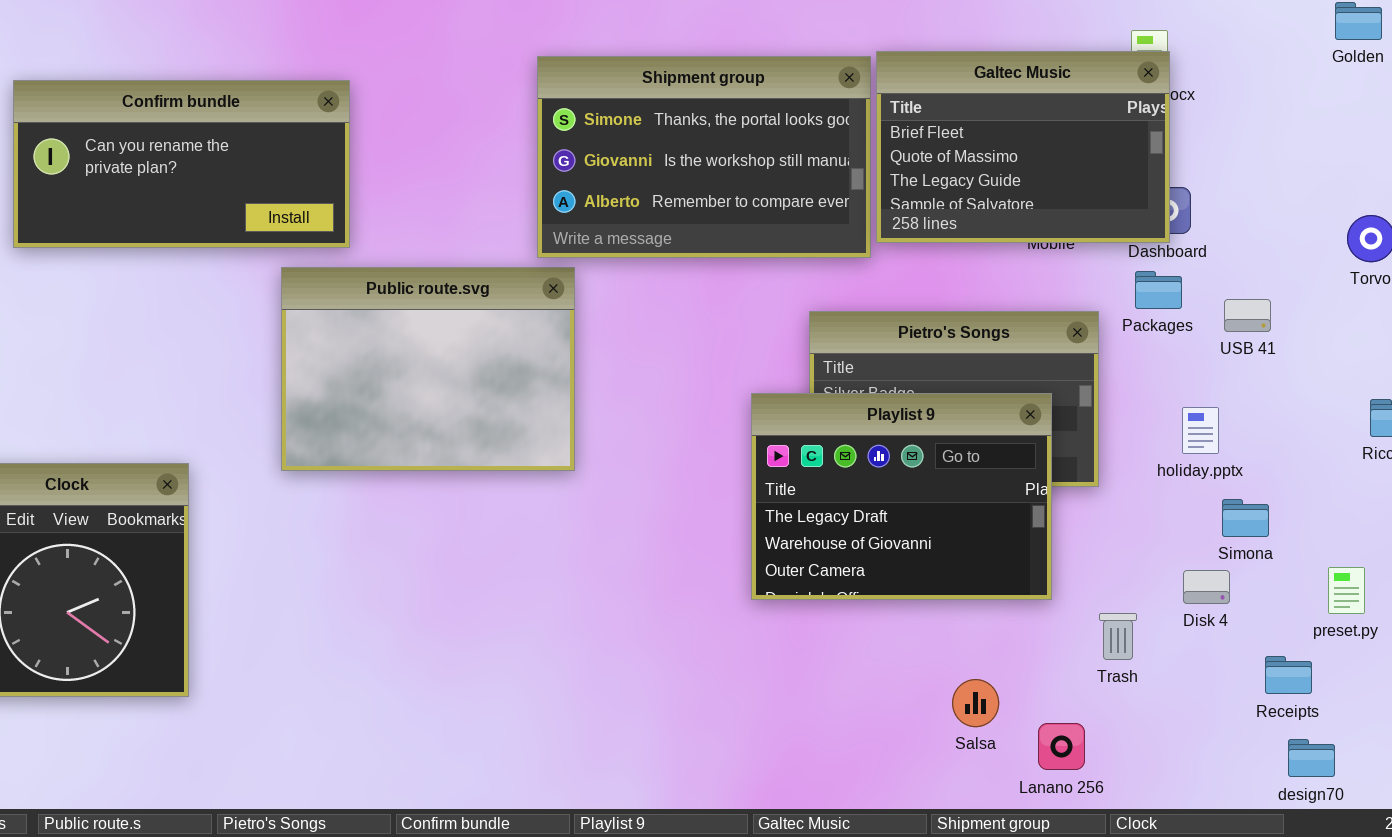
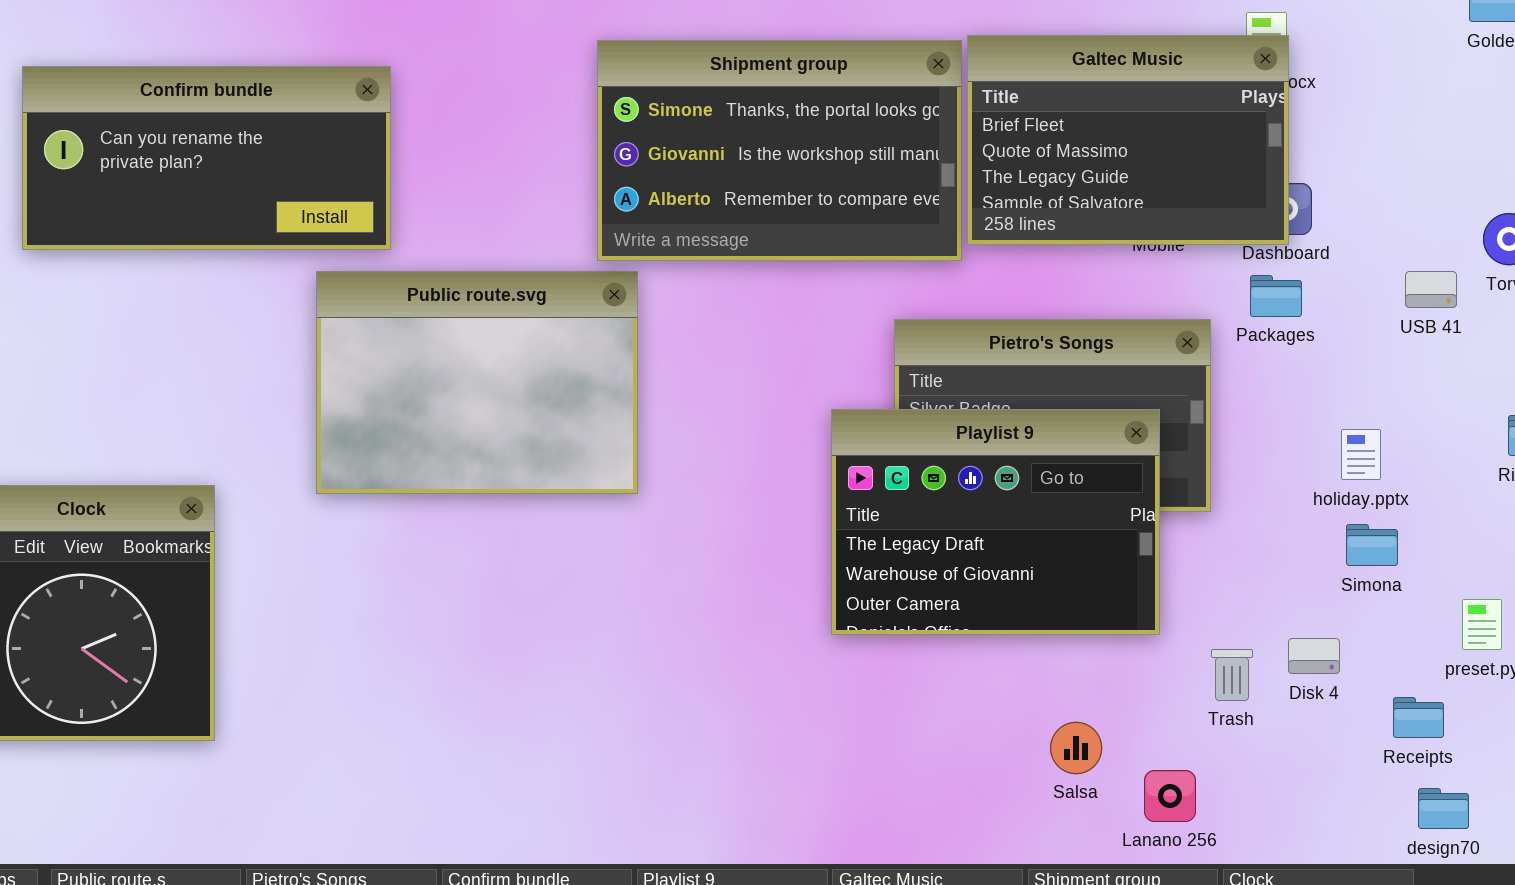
USB 41: [1224,299,1271,332] -> [1405,271,1457,308], moved
holiday.pptx: [1182,407,1219,454] -> [1341,429,1381,480], moved
Disk 4: [1183,570,1230,604] -> [1288,638,1340,674], moved

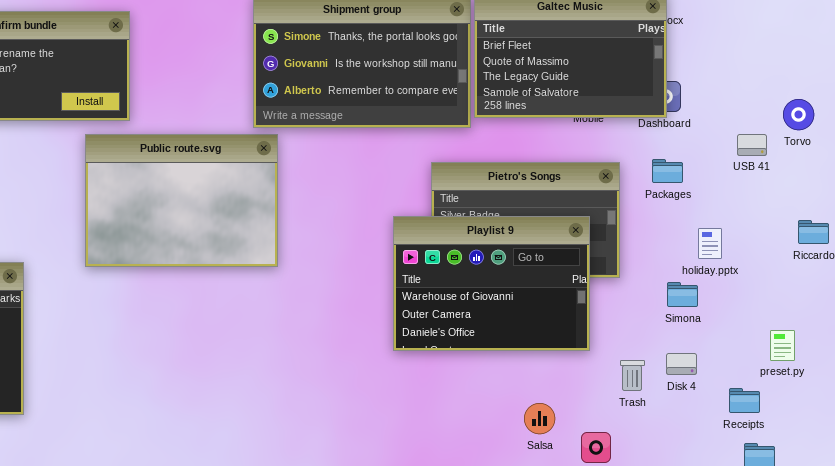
Packages: [1250,275,1302,317] -> [652,159,683,183], moved
Playlist 9: [831,409,1160,635] -> [393,216,590,351], scrolled down 1 row
Simona: [1346,524,1398,566] -> [667,282,698,307], moved

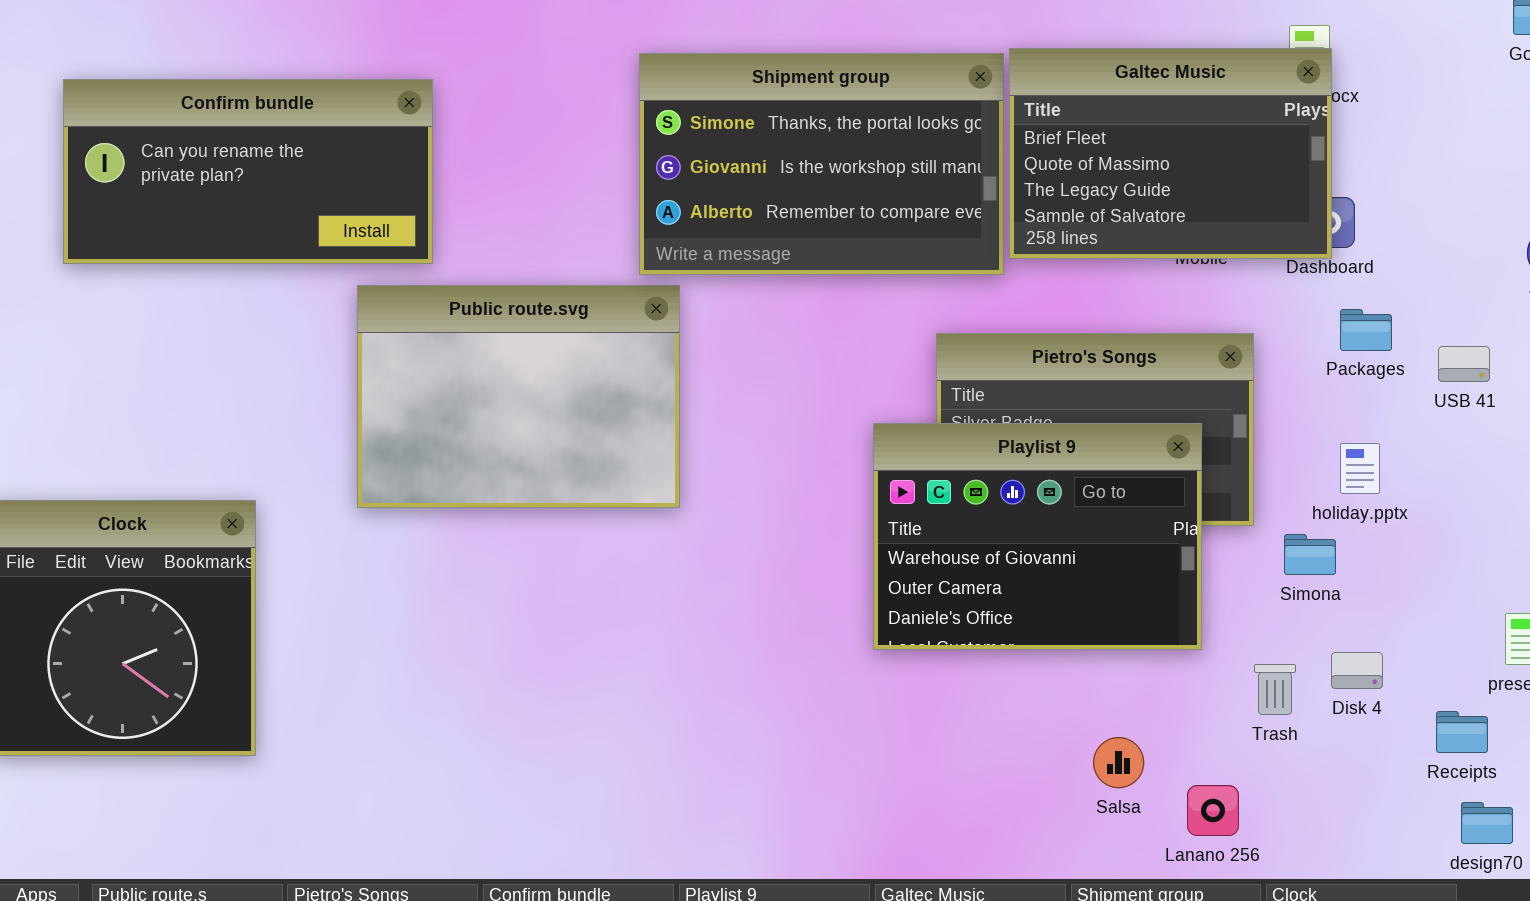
USB 41: [737,134,767,156] -> [1438,346,1490,382], moved
Packages: [652,159,683,183] -> [1340,309,1392,351], moved
holiday.pptx: [698,228,722,259] -> [1340,443,1380,494], moved
Simona: [667,282,698,307] -> [1284,534,1336,575], moved

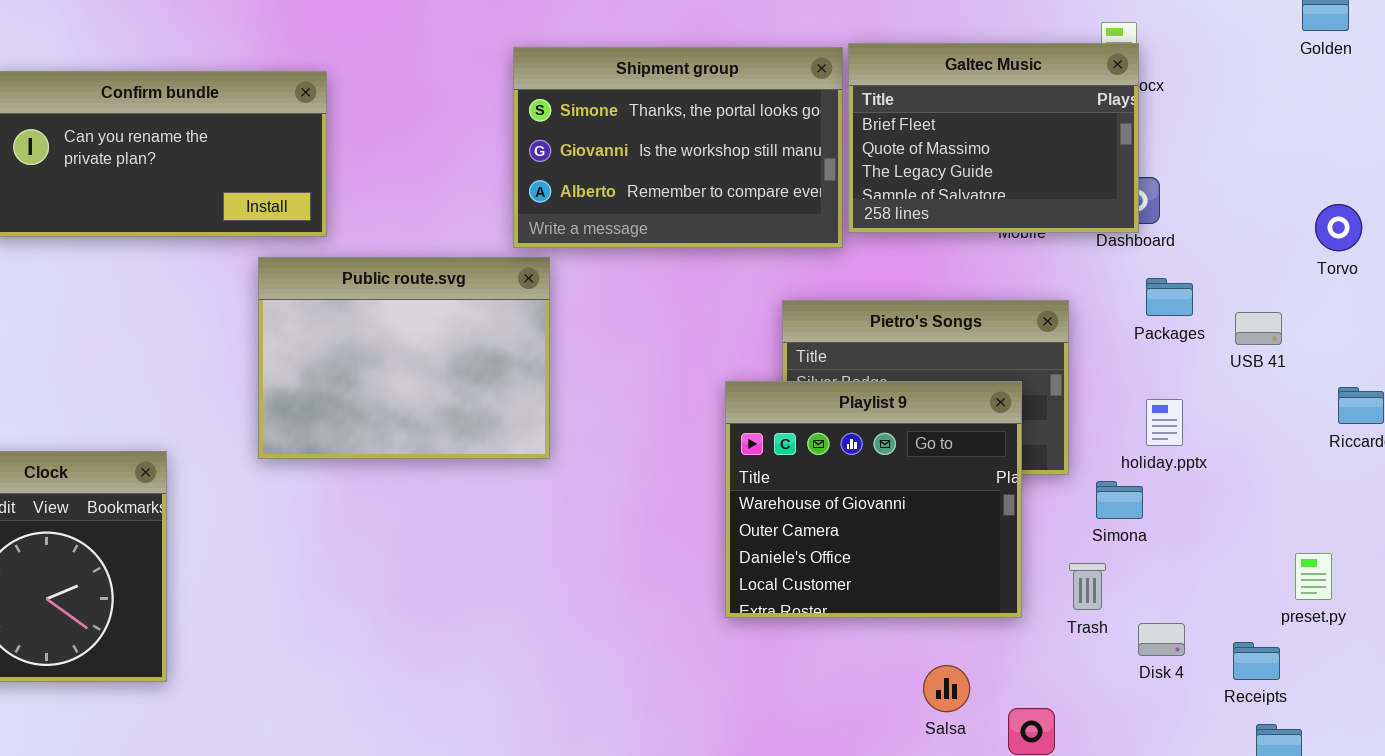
Playlist 9: [873,423,1202,650] -> [725,381,1022,618], resized
Disk 4: [1331,652,1383,689] -> [1138,623,1185,656], moved
Trash: [1254,664,1296,715] -> [1069,563,1106,610], moved

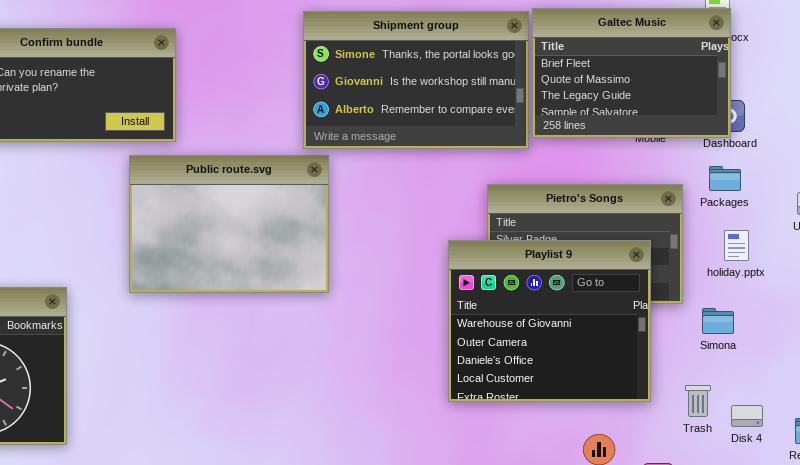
Packages: [1146,278,1193,316] -> [709,166,741,191], moved
holiday.pptx: [1146,399,1183,446] -> [724,230,749,261], moved
Trash: [1069,563,1106,610] -> [685,385,711,417], moved

